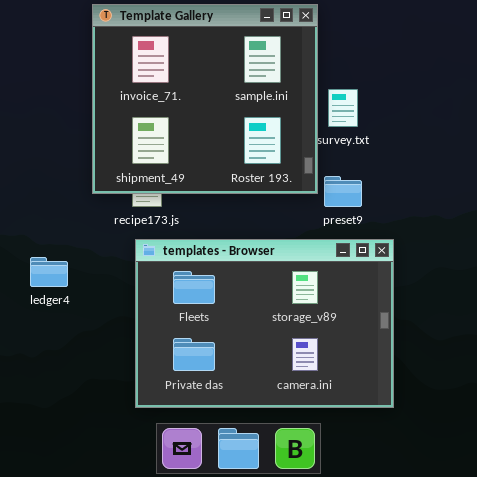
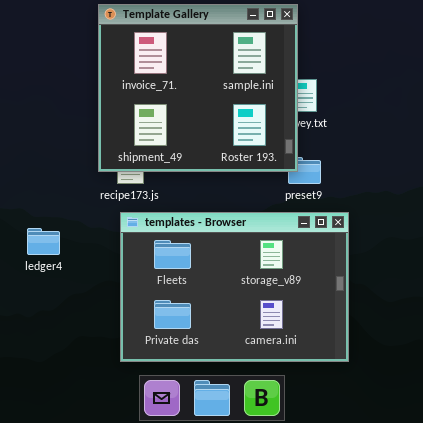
Template Gallery: [92,4,318,194] -> [98,4,298,172], moved

